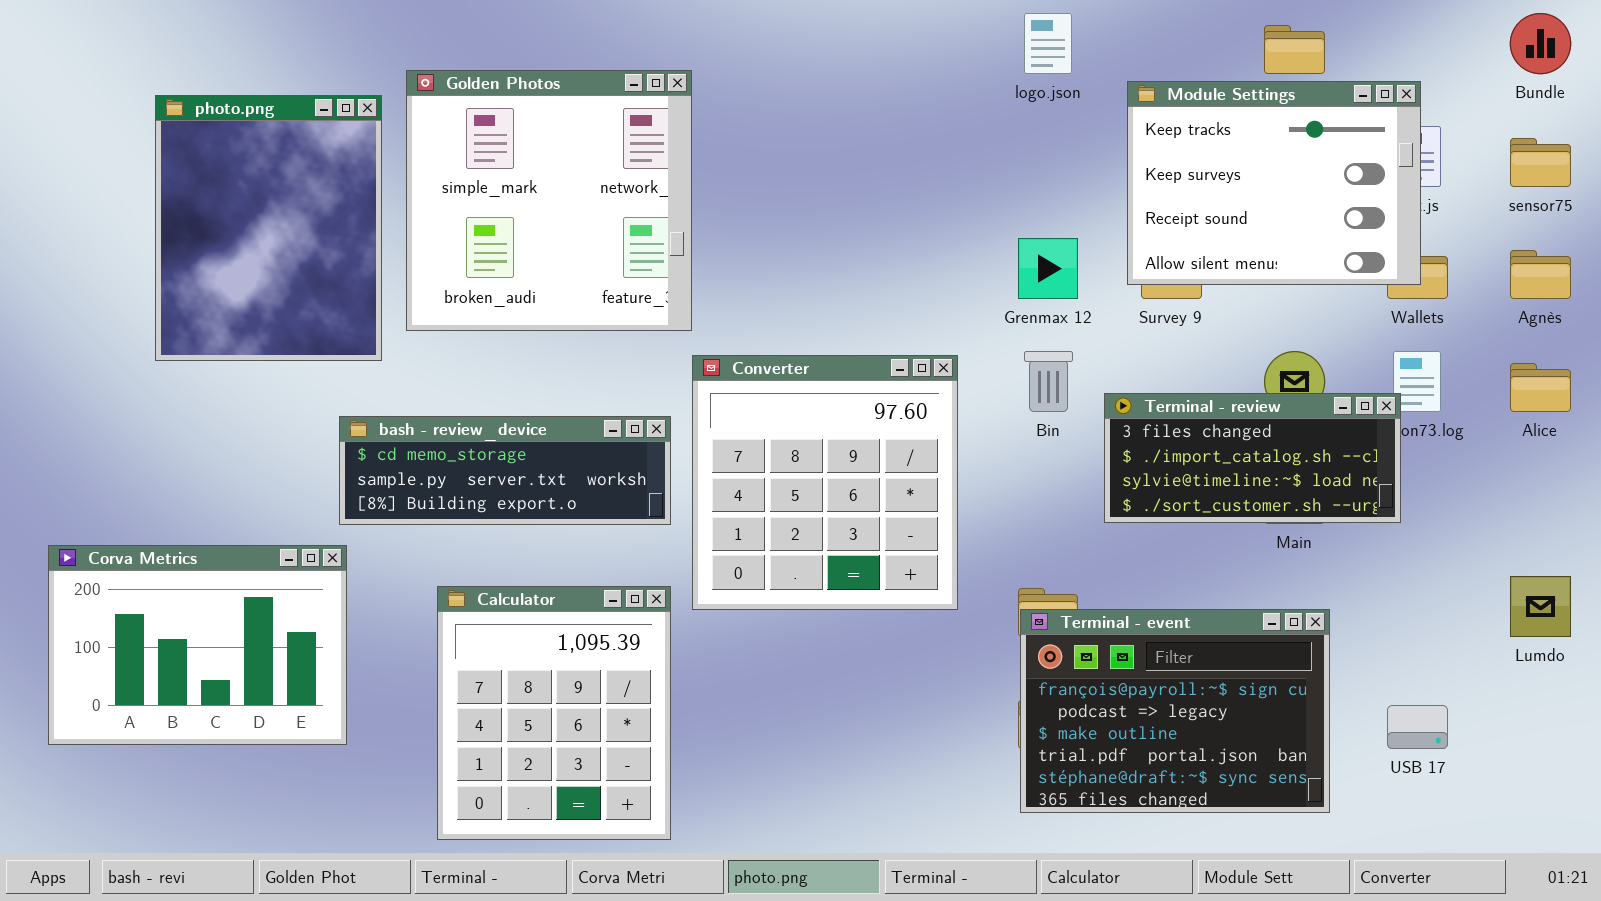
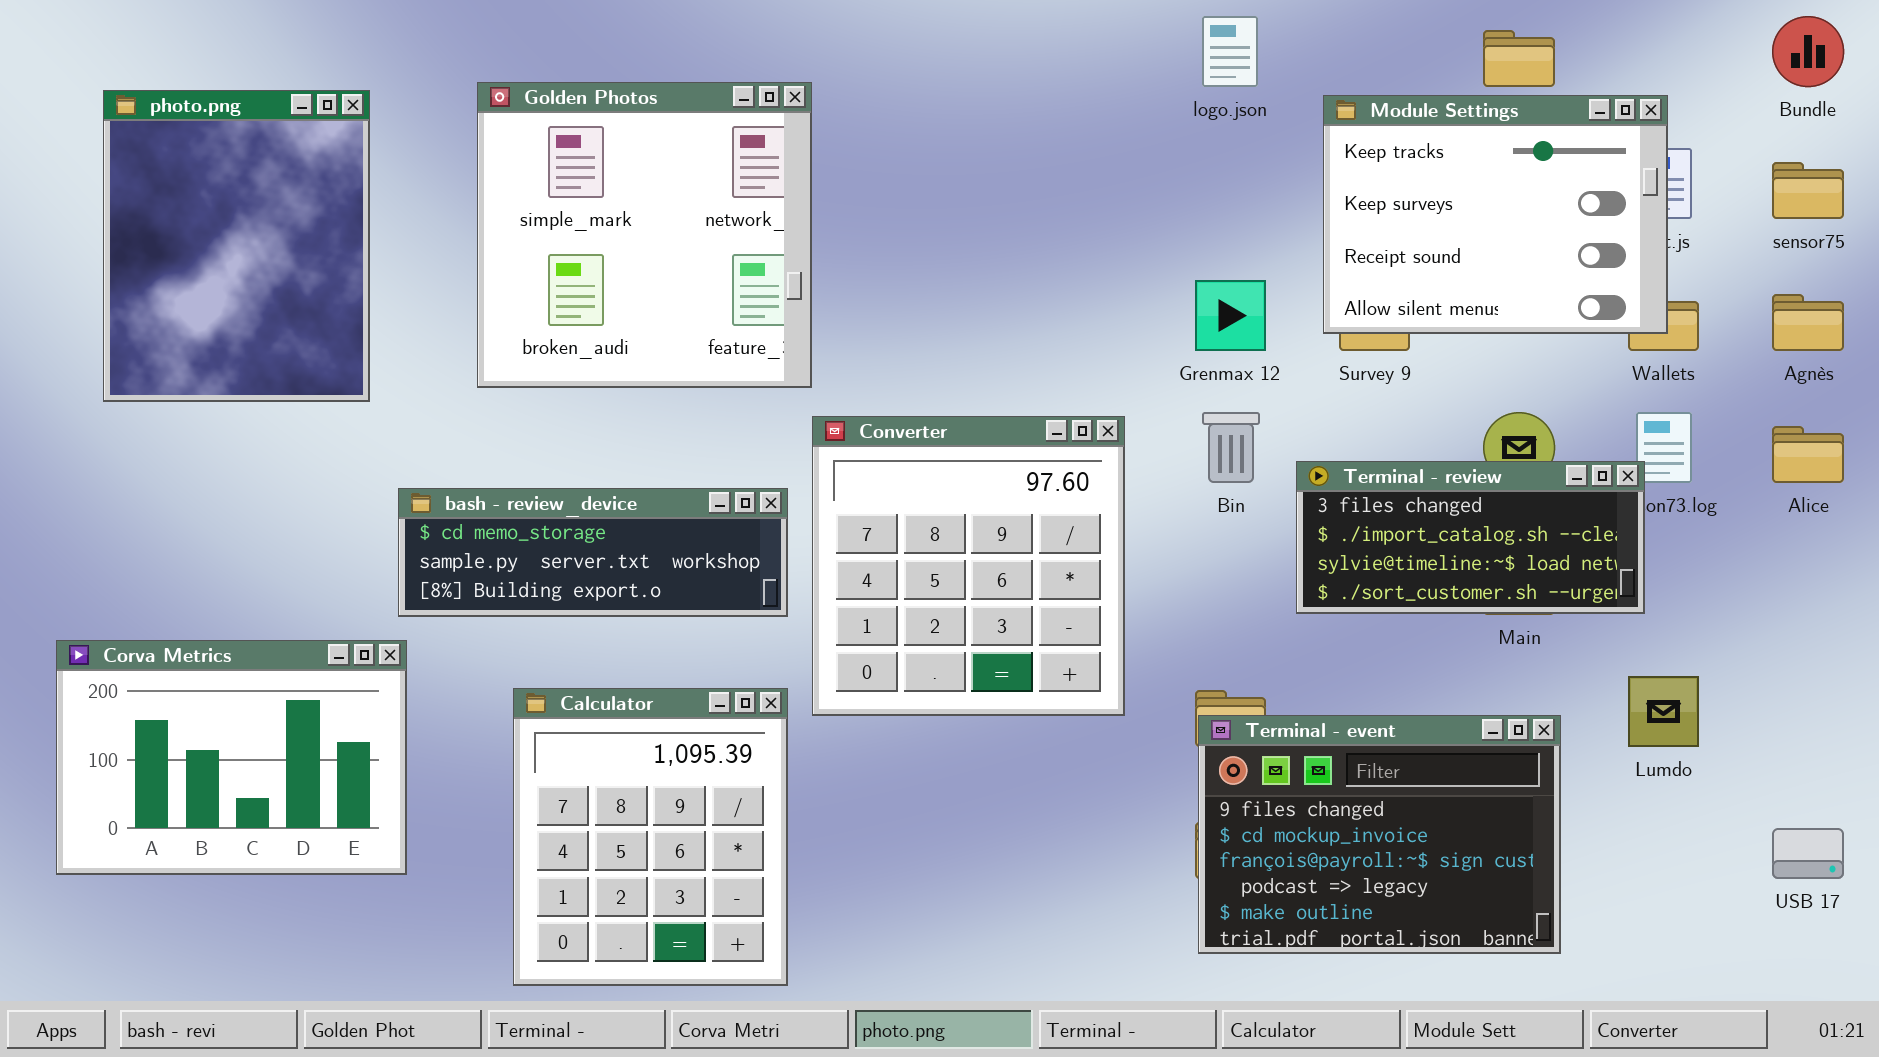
photo.png: [155,95,382,361] -> [103,90,370,402], moved
Lumdo: [1510,576,1571,637] -> [1628,676,1699,747], moved
Terminal - event: [1020,609,1330,813] -> [1198,715,1561,954], scrolled up 2 rows
USB 17: [1387,705,1448,749] -> [1772,828,1844,879], moved

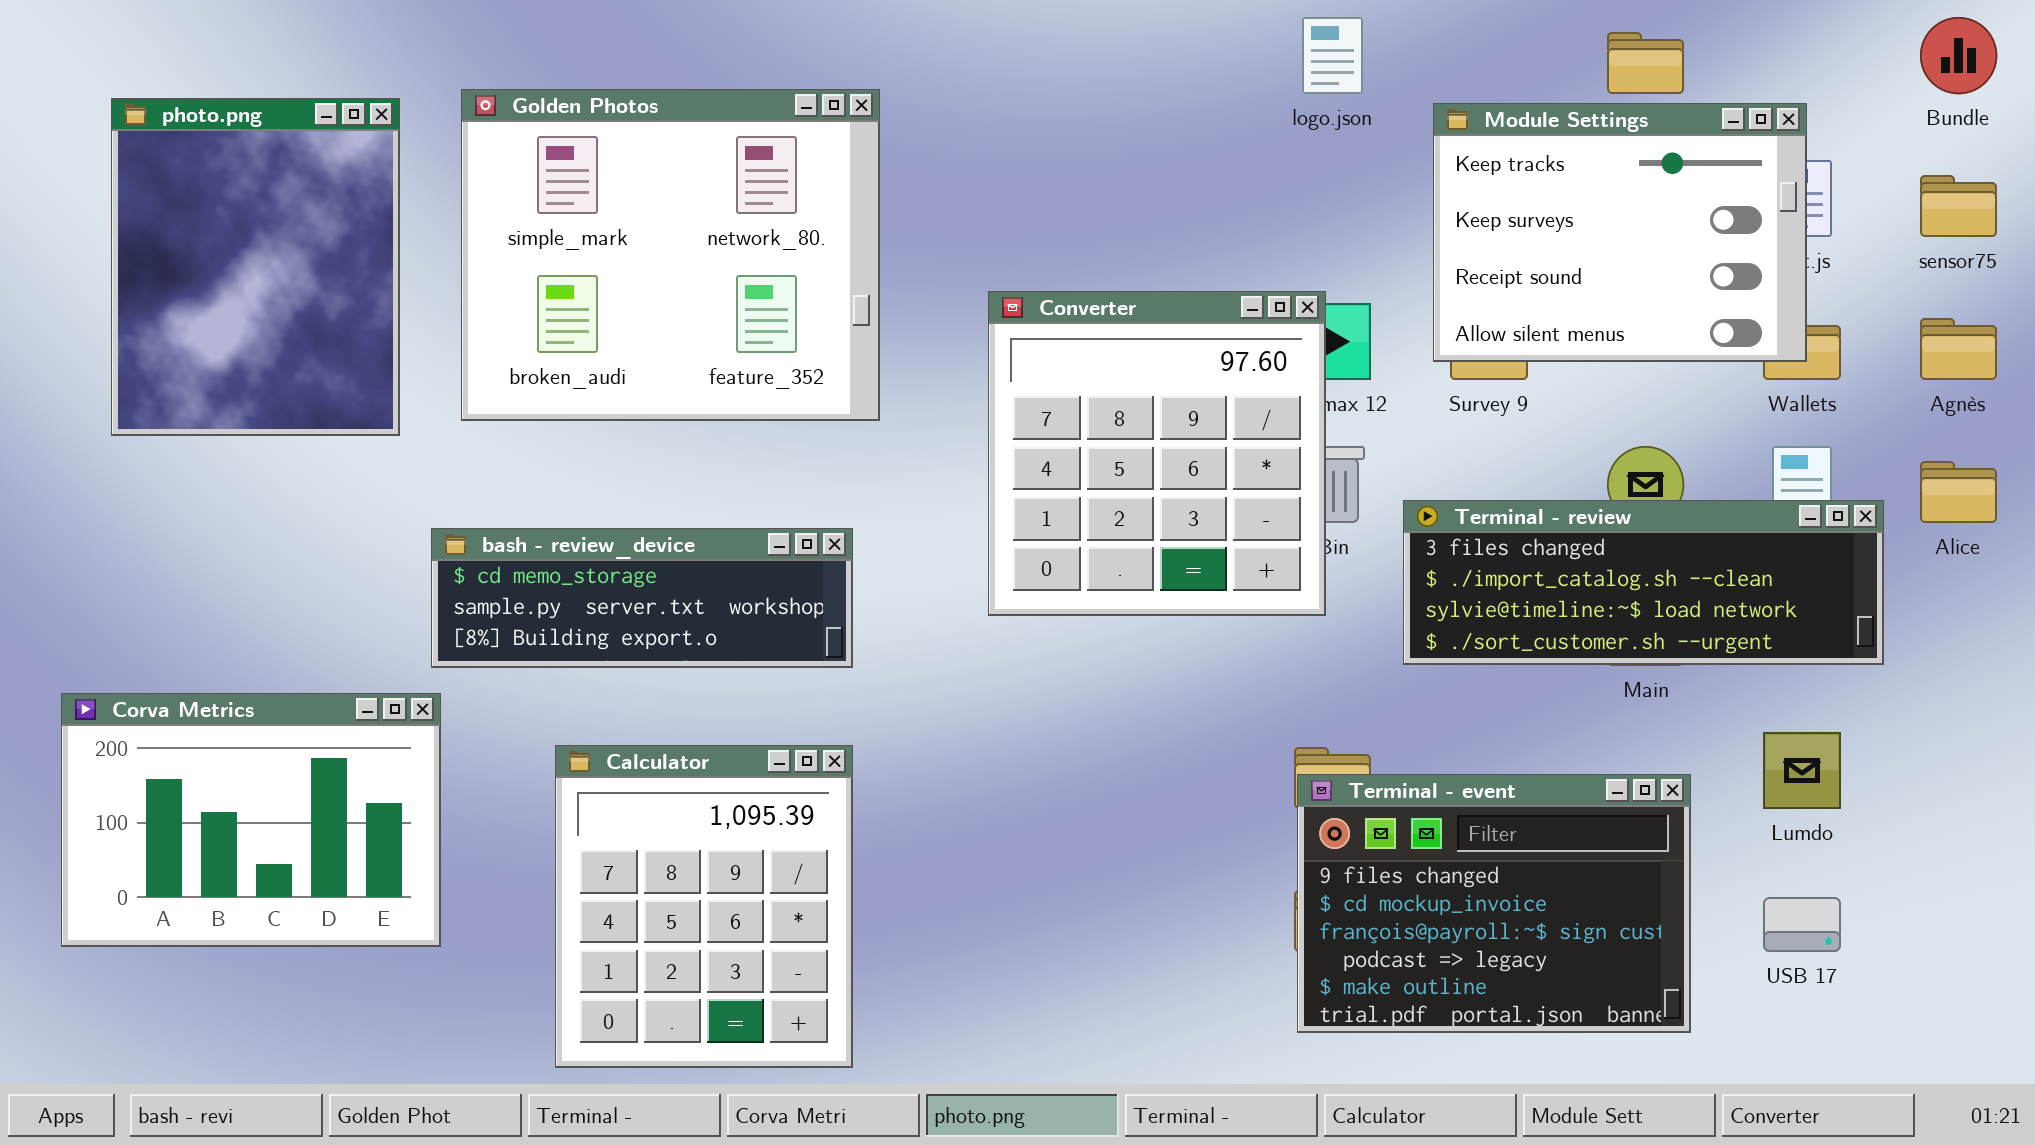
Golden Photos: [477,82,812,388] -> [461,89,880,421], resized
Converter: [812,416,1125,716] -> [988,291,1326,616], moved
Terminal - review: [1296,461,1645,614] -> [1403,500,1884,665], resized
USB 17: [1772,828,1844,879] -> [1763,897,1841,952], moved

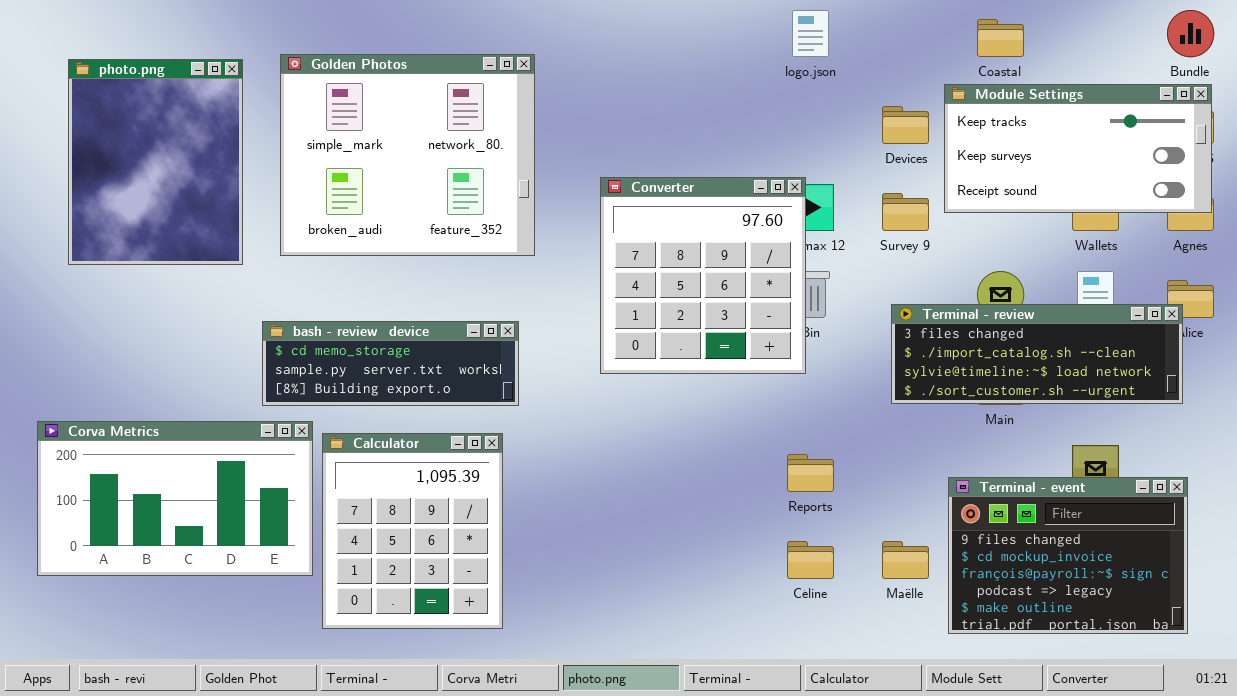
Module Settings: [1433,103,1807,362] -> [944,84,1212,213], moved, resized
Terminal - review: [1403,500,1884,665] -> [891,304,1183,404], moved
Corva Metrics: [61,693,441,947] -> [37,421,313,576], resized
Calculator: [555,745,853,1068] -> [322,433,503,629], moved
Terminal - event: [1297,774,1691,1033] -> [948,477,1188,634], moved

